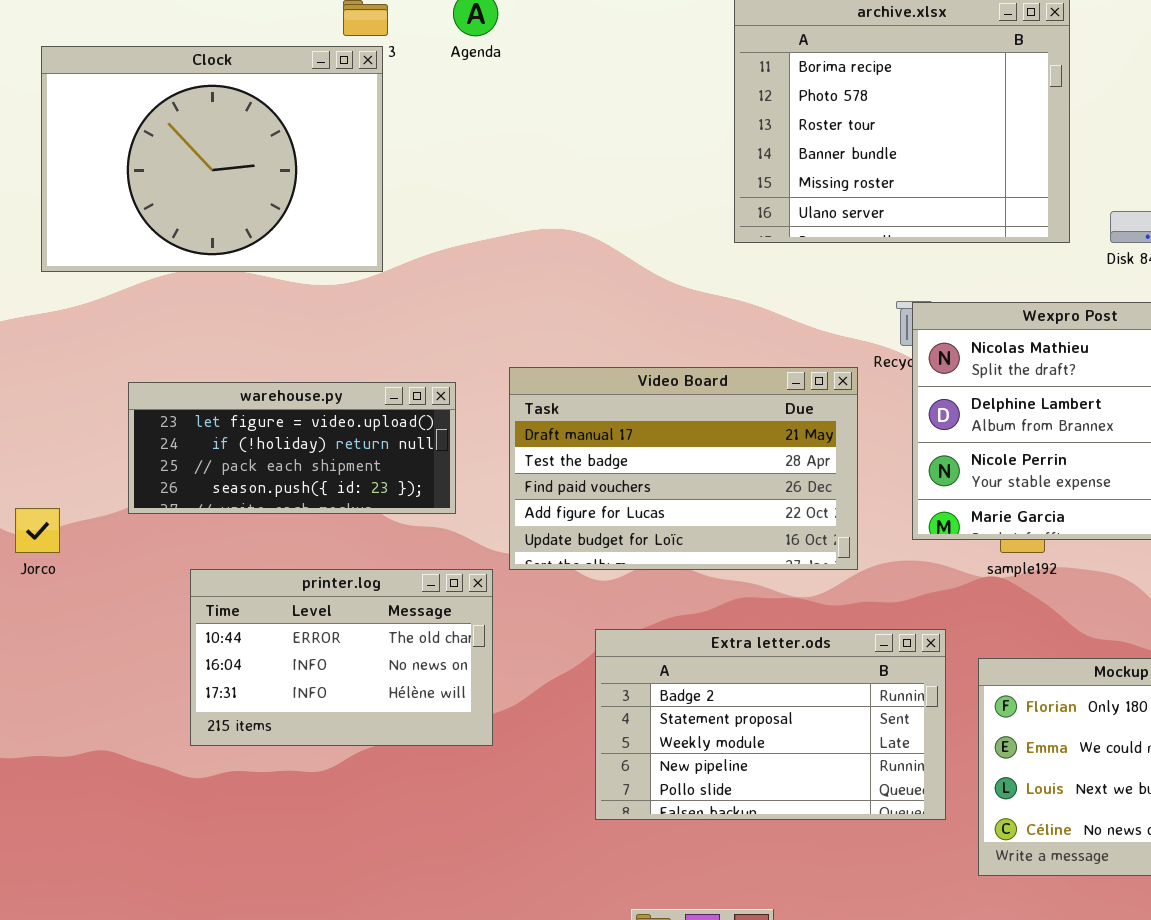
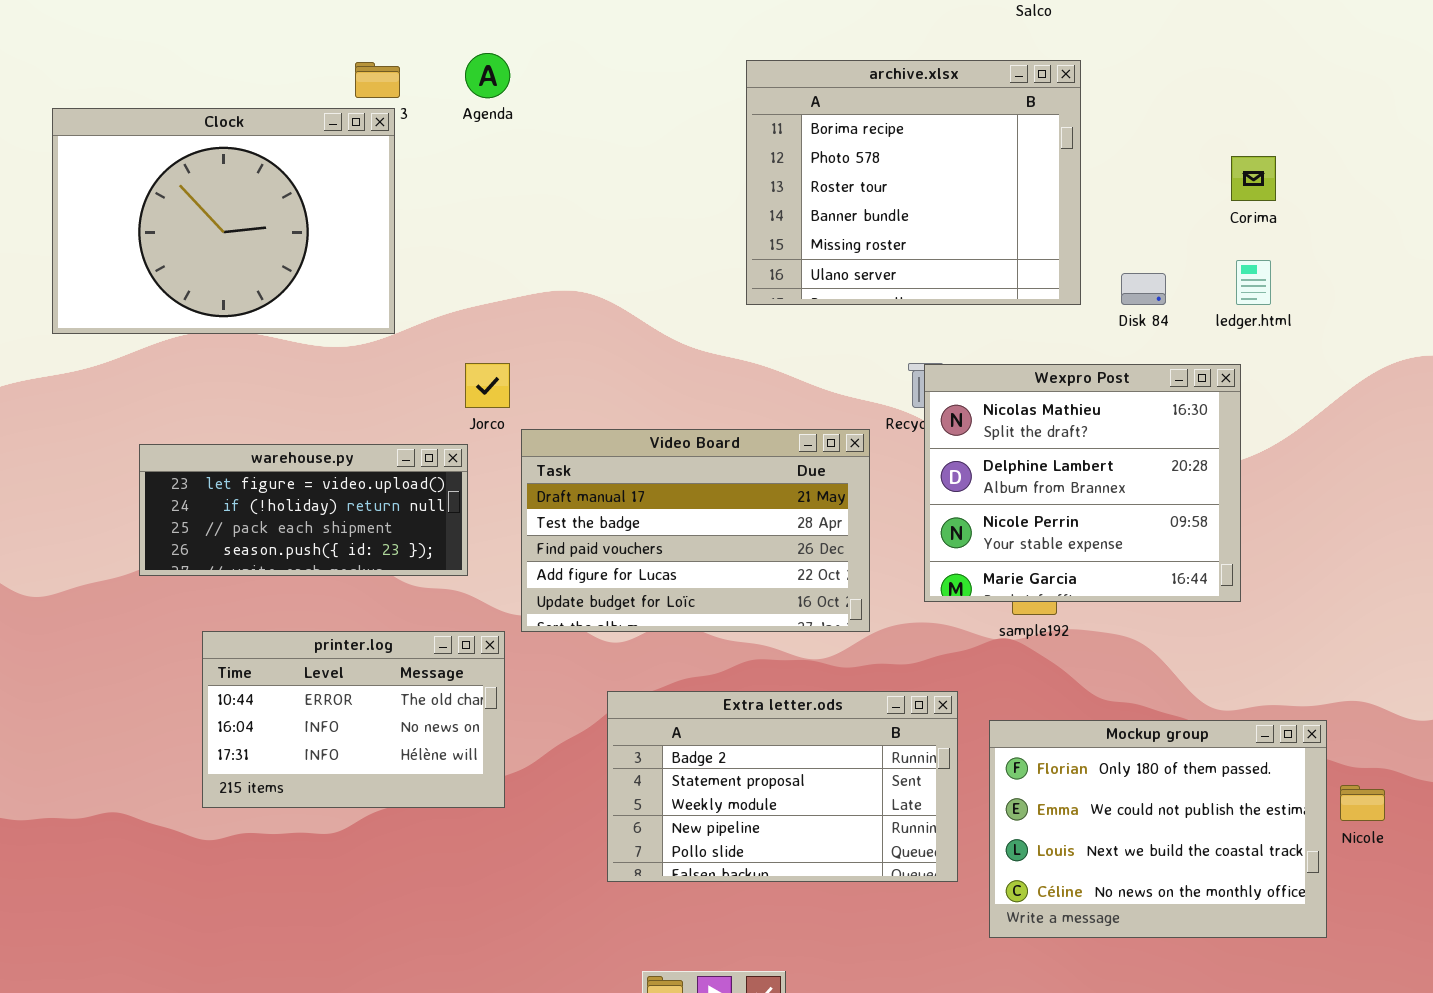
Jorco: [15,508,60,553] -> [465,363,510,408], moved

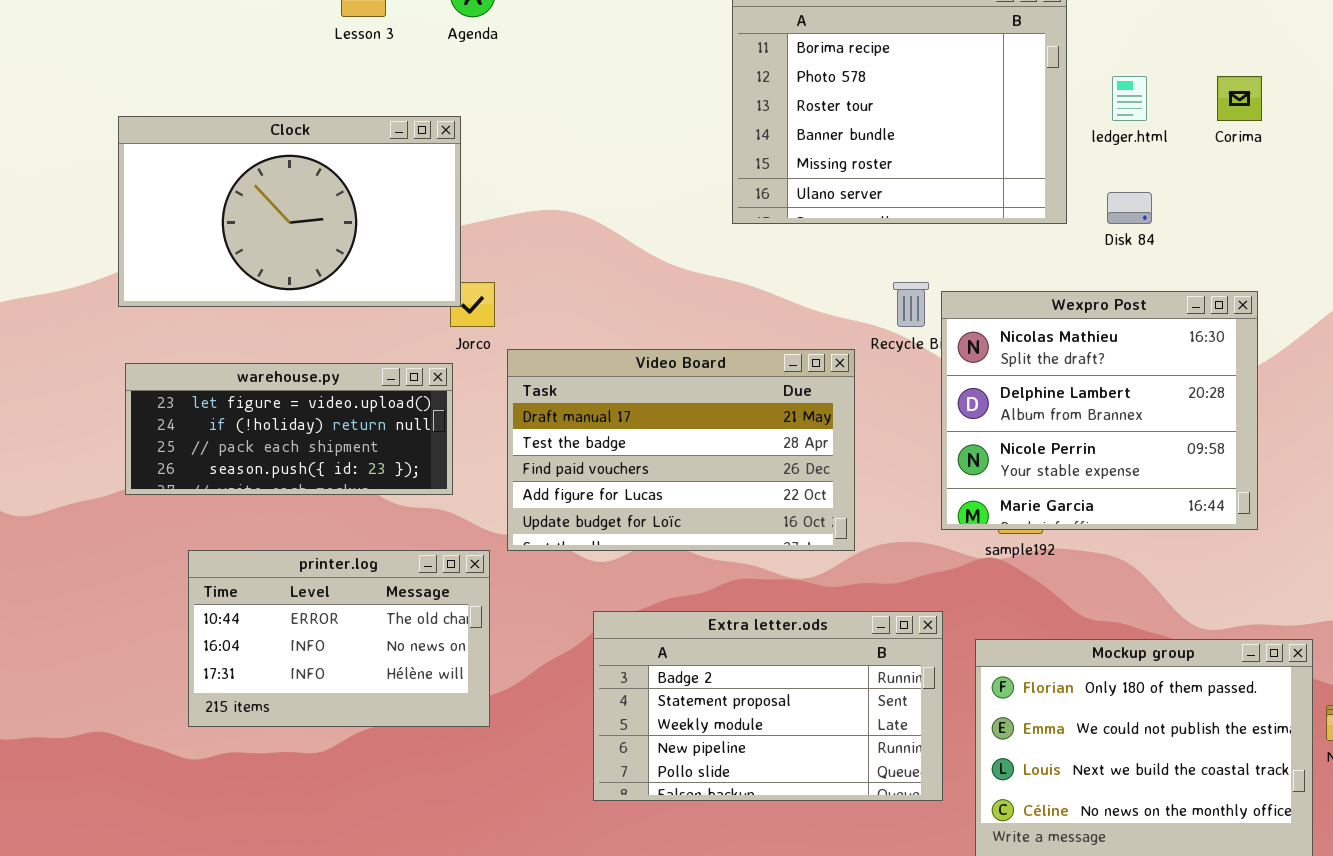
Clock: [52,108,395,334] -> [118,116,461,307], moved, resized
ledger.html: [1236,260,1271,305] -> [1112,76,1147,121], moved
Wexpro Post: [924,364,1241,602] -> [941,291,1258,530], moved

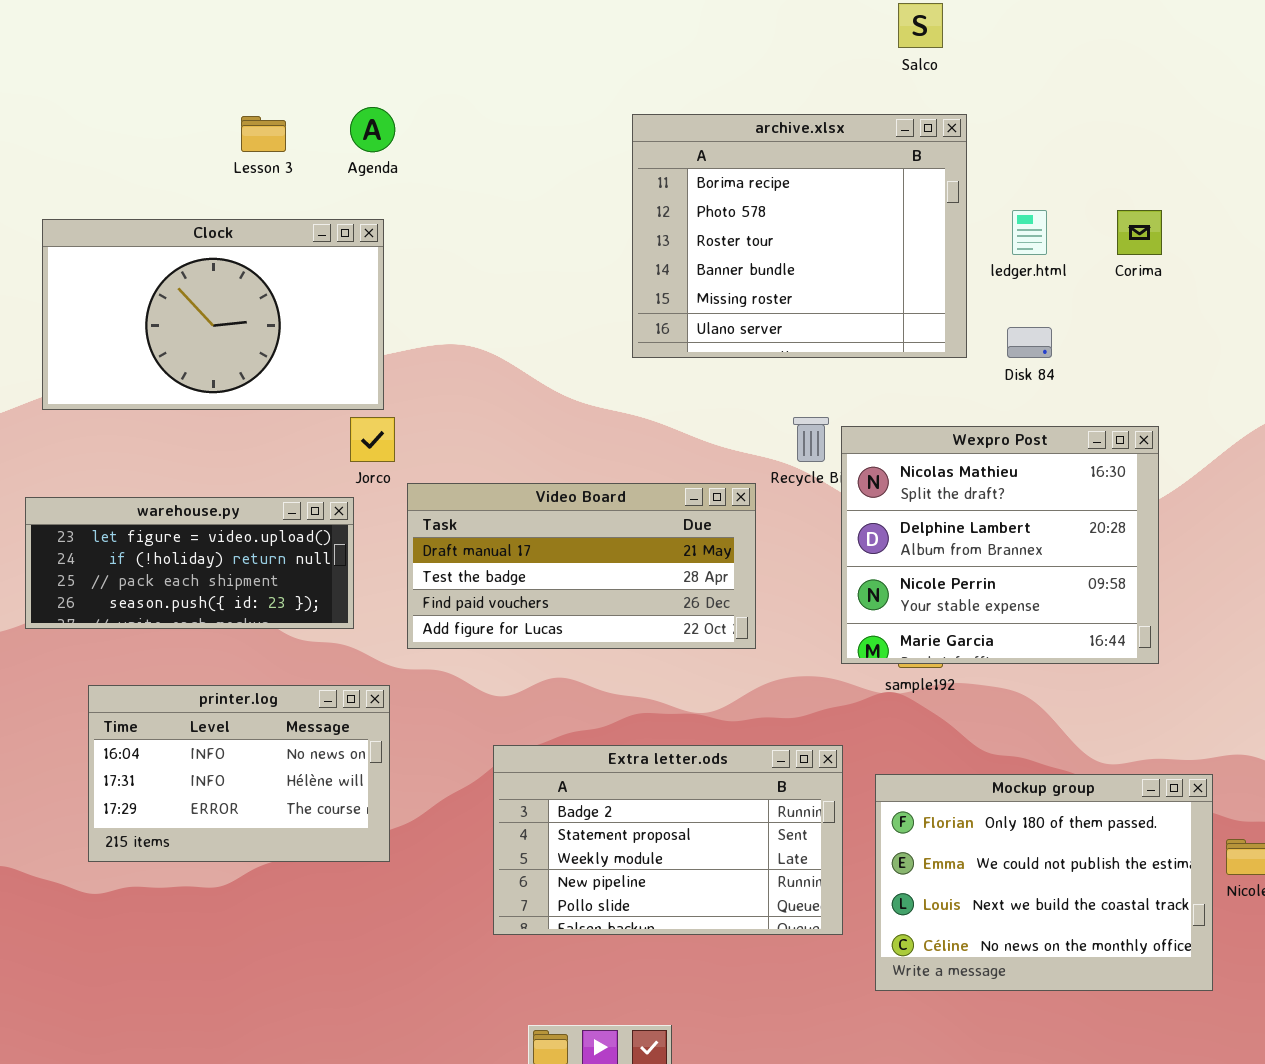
Clock: [118,116,461,307] -> [42,219,384,410], moved
Video Board: [507,349,855,551] -> [407,483,756,649], resized
printer.log: [188,550,490,727] -> [88,685,390,862], scrolled down 1 row

